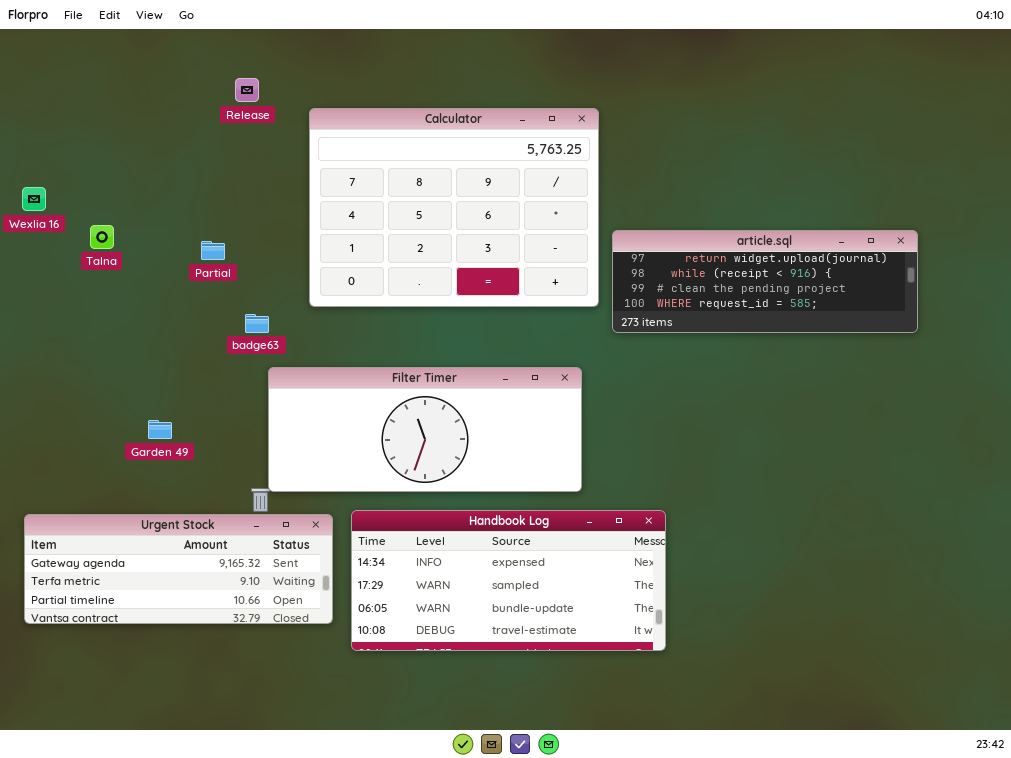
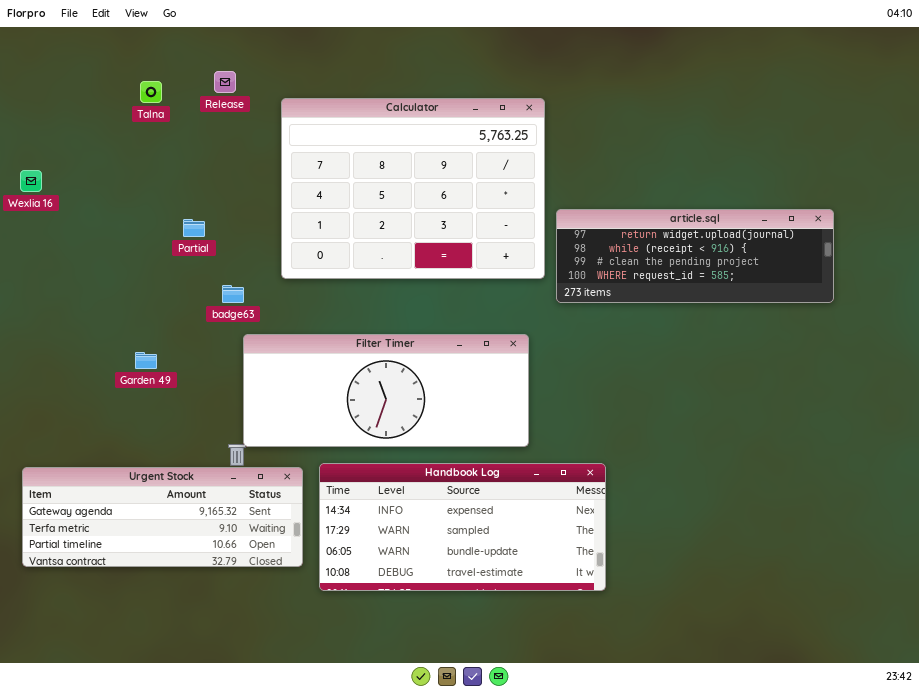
Talna: [90,225,114,249] -> [140,81,162,103], moved
Garden 49: [148,420,172,439] -> [135,352,157,369], moved

